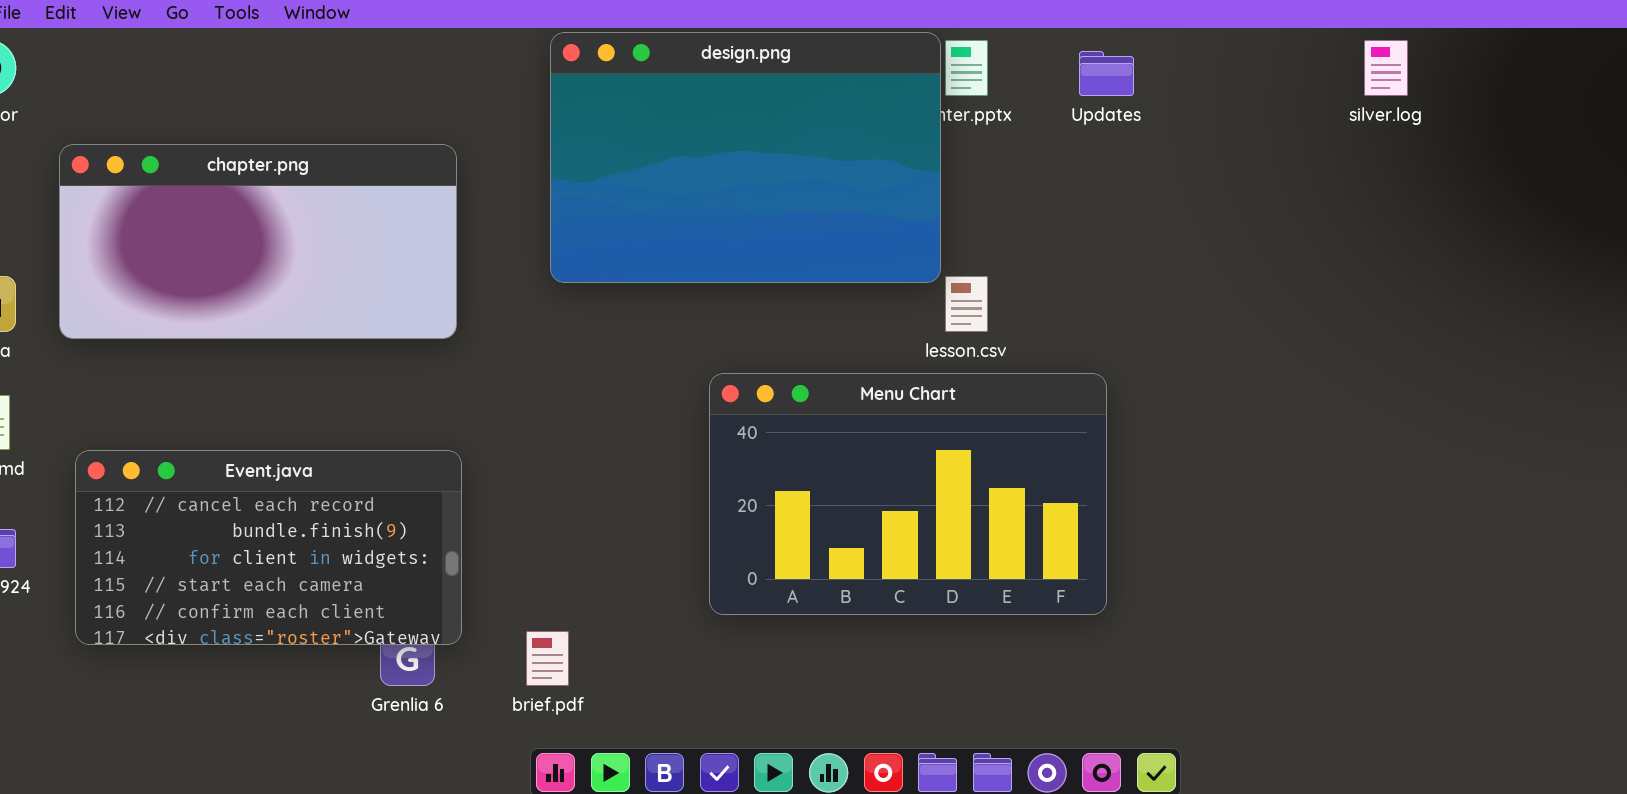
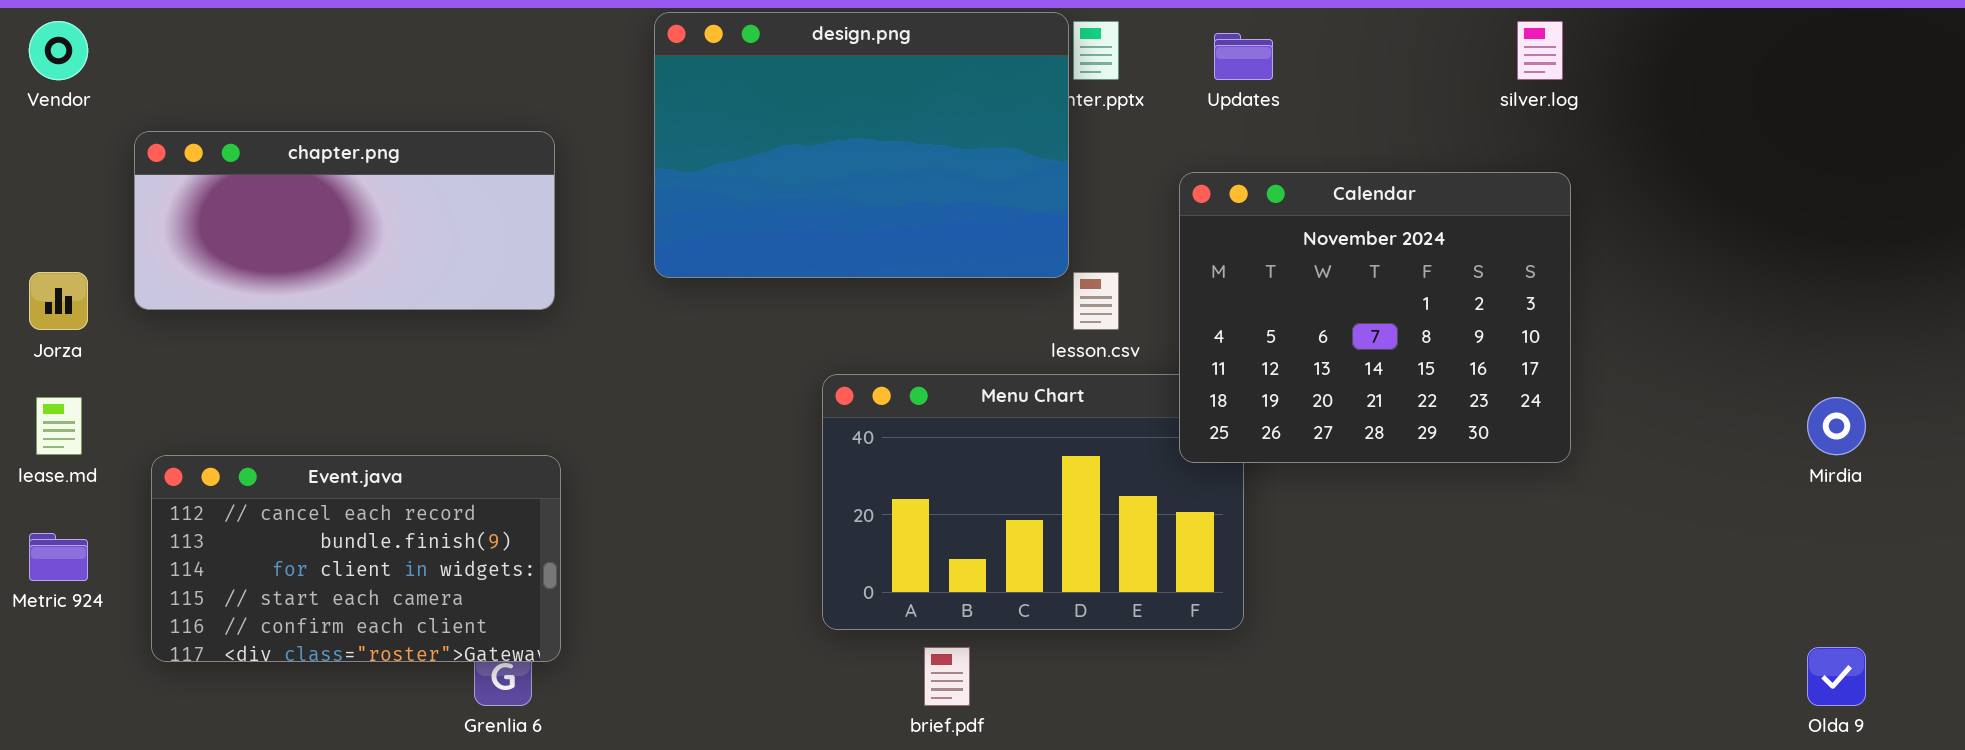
chapter.png: [59,144,457,339] -> [134,131,555,310], resized
Calendar: none -> [1179,172,1571,463], opened
brief.pdf: [526,631,569,686] -> [924,647,970,706], moved

